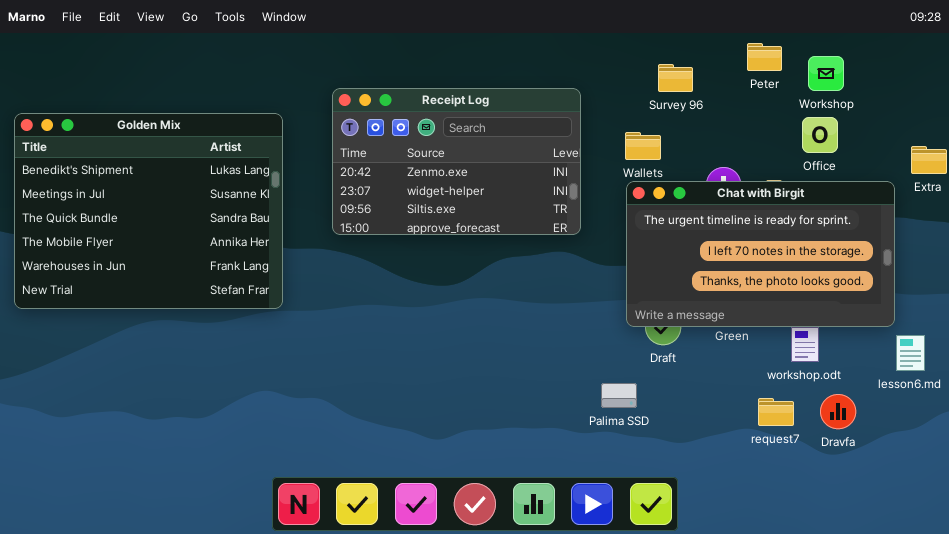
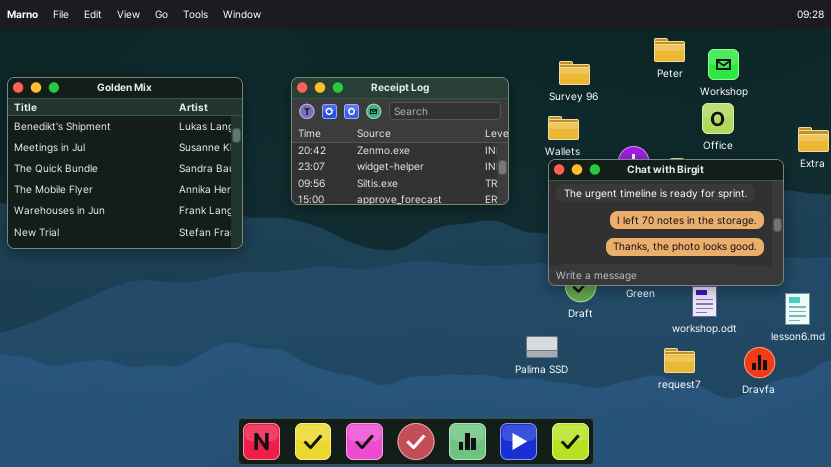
Survey 96: [658,64,693,92] -> [559,61,590,85], moved
Golden Mix: [14,113,283,309] -> [7,77,243,249], moved
Dravfa: [820,394,856,429] -> [744,347,775,378], moved

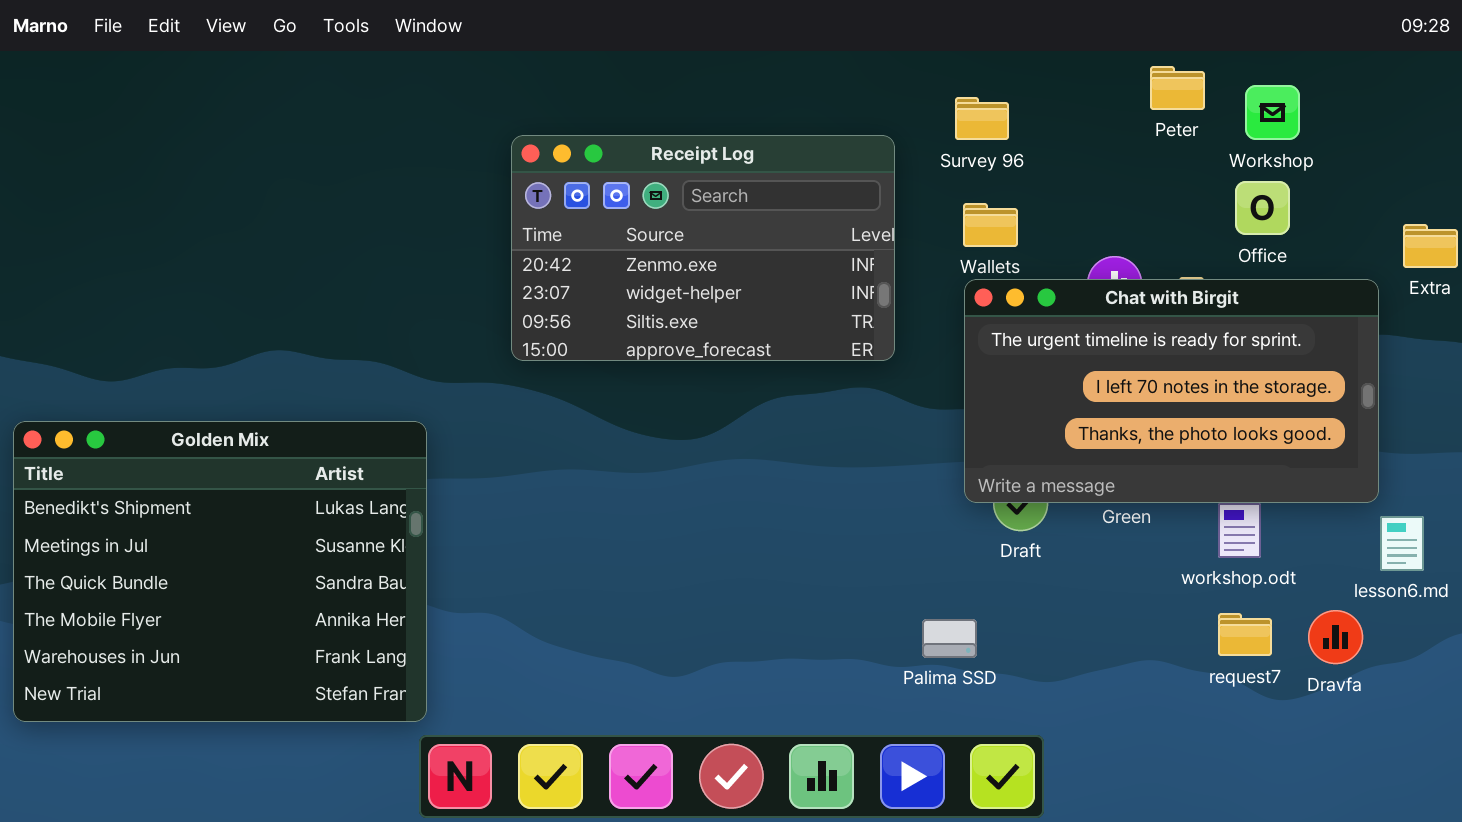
Survey 96: [559,61,590,85] -> [955,97,1009,140], moved
Golden Mix: [7,77,243,249] -> [13,421,427,722], moved
Palima SSD: [526,336,558,358] -> [922,619,977,658], moved
request7: [664,348,695,373] -> [1218,613,1272,656], moved

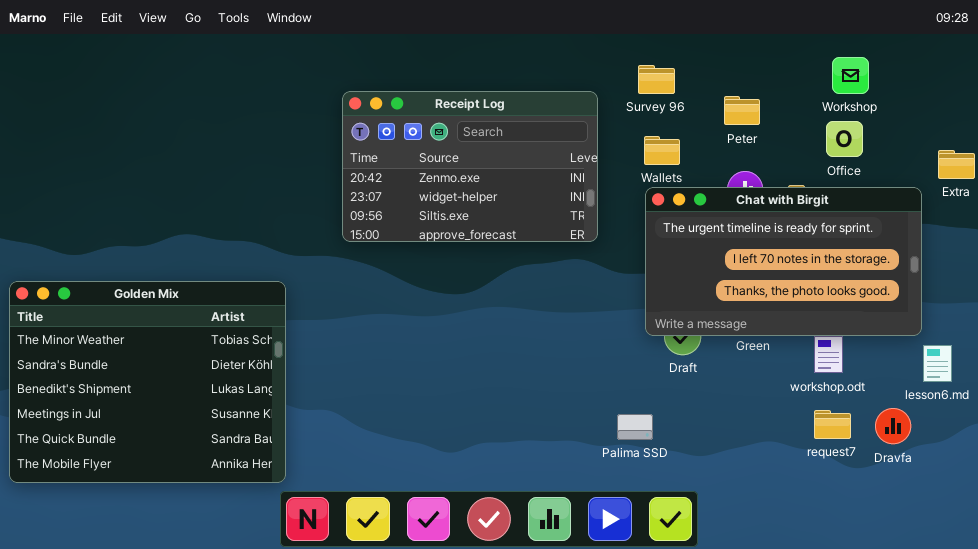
Peter: [1150,66,1205,110] -> [724,96,760,125], moved
Golden Mix: [13,421,427,722] -> [9,281,286,483], scrolled up 2 rows

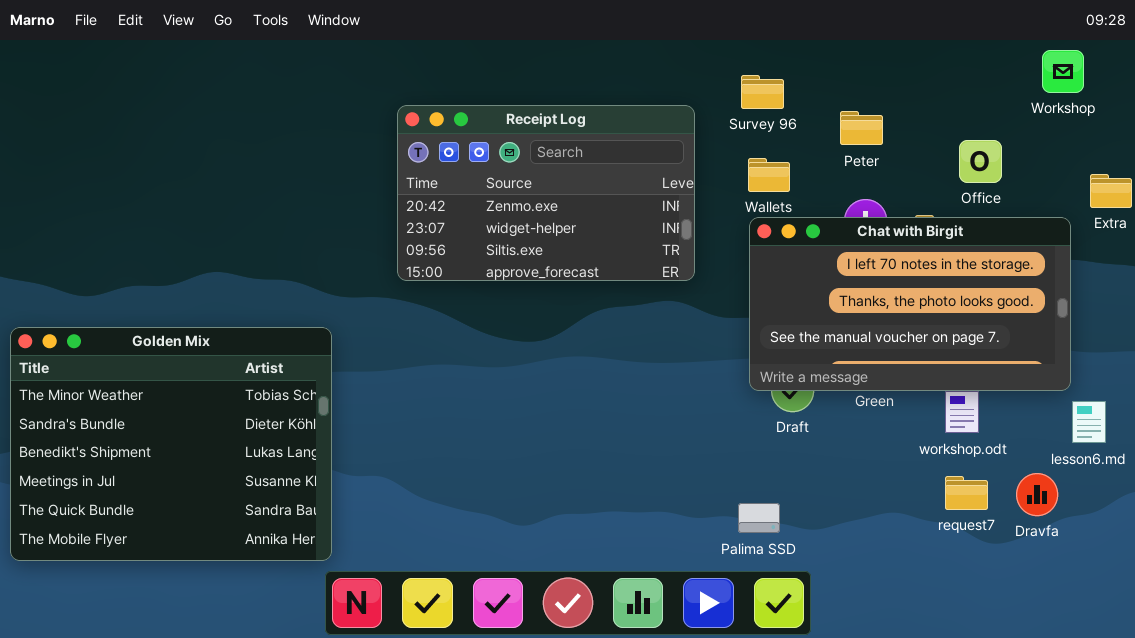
Workshop: [832,57,869,94] -> [1042,50,1084,93], moved
Chat with Birgit: [645,187,922,336] -> [749,217,1071,391], scrolled down 1 row
Palima SSD: [617,414,653,440] -> [738,503,780,533], moved

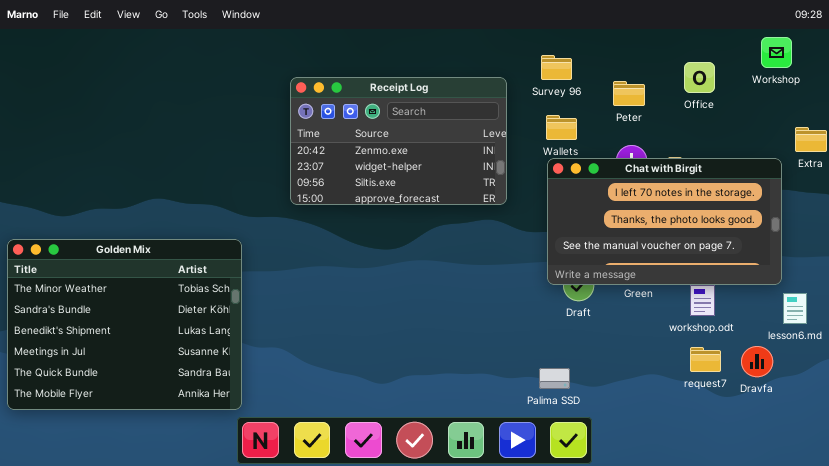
Office: [959,140,1002,183] -> [684,62,715,93], moved

